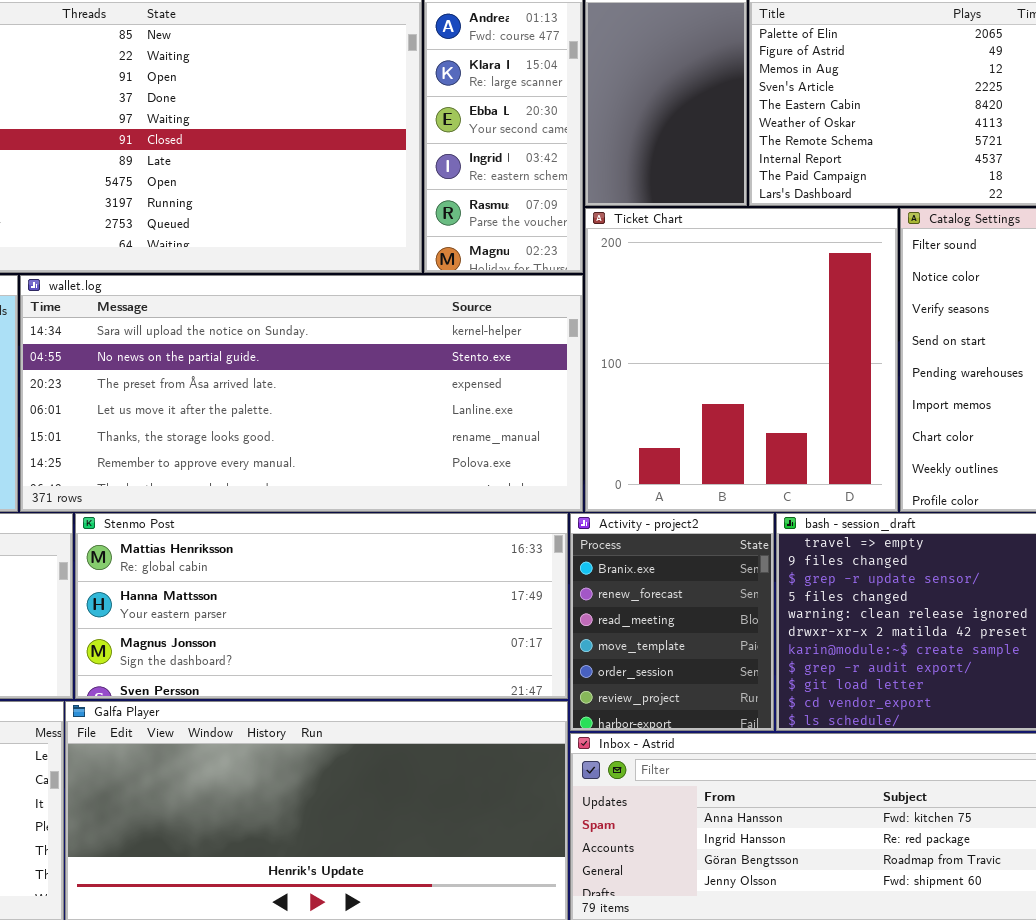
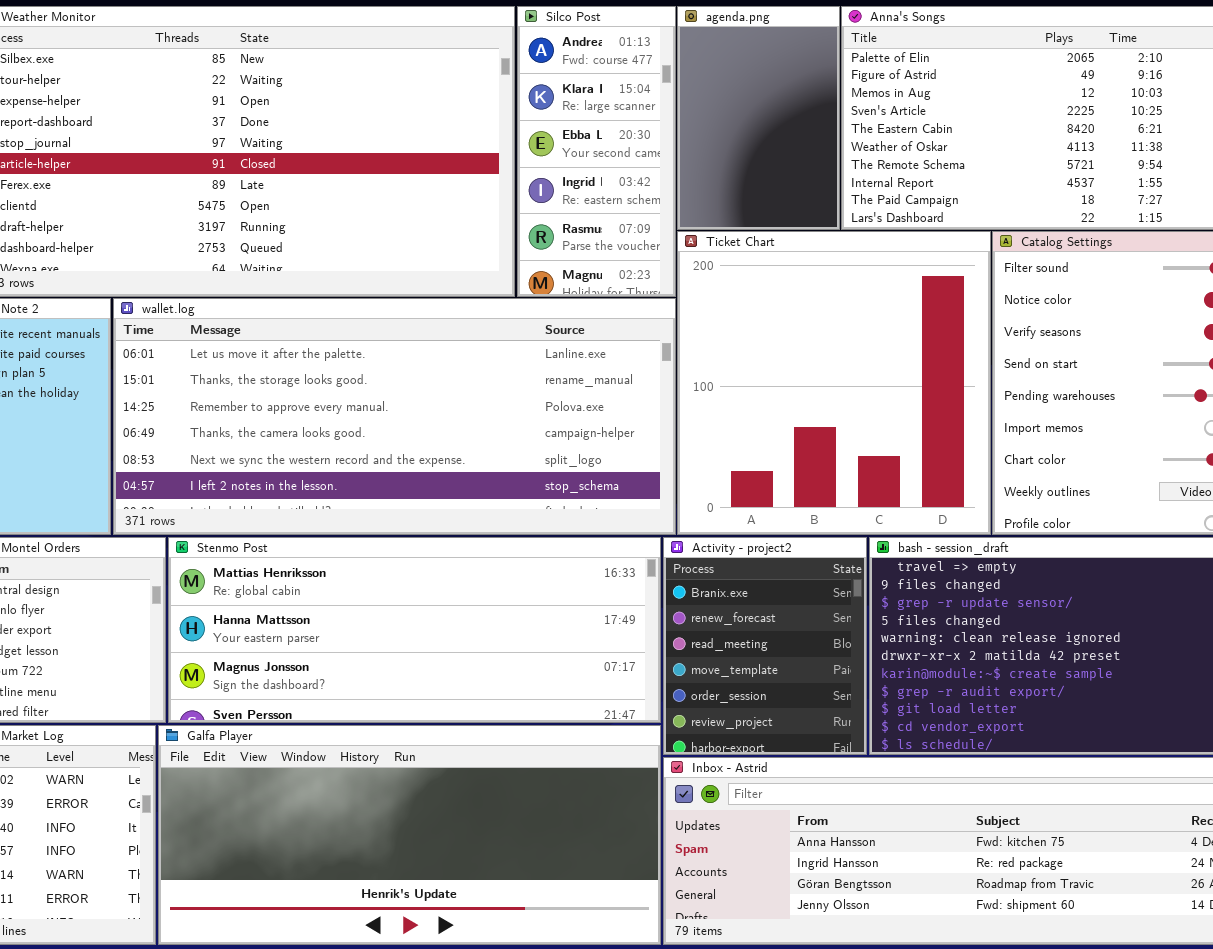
wallet.log: [20,275,583,512] -> [113,298,676,535], scrolled down 3 rows

